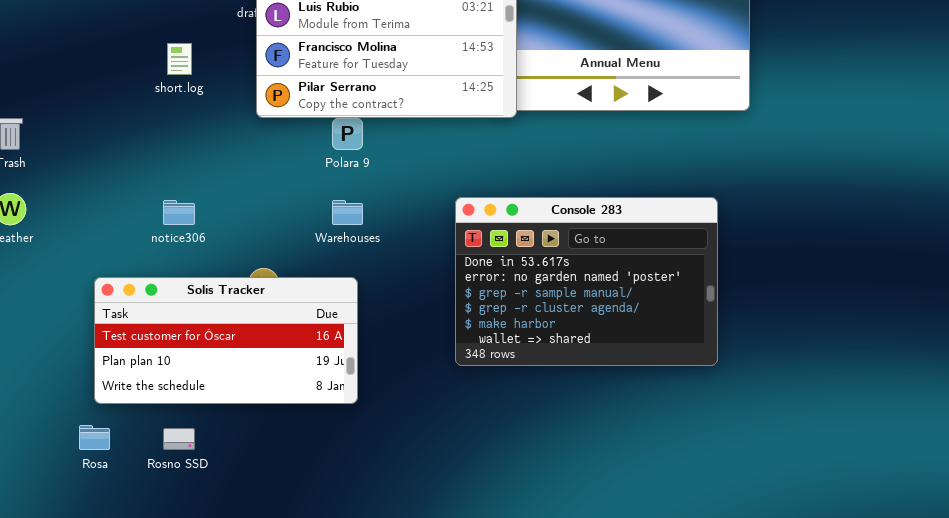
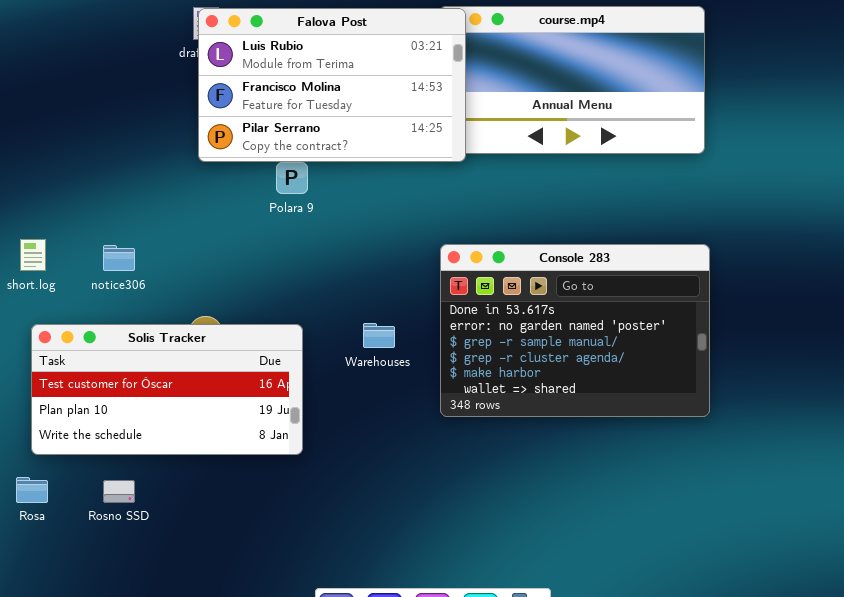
short.log: [167,43,192,75] -> [20,239,46,271], moved
Console 283: [455,197,718,366] -> [440,244,710,417], moved
Warehouses: [332,200,363,225] -> [363,323,395,348], moved

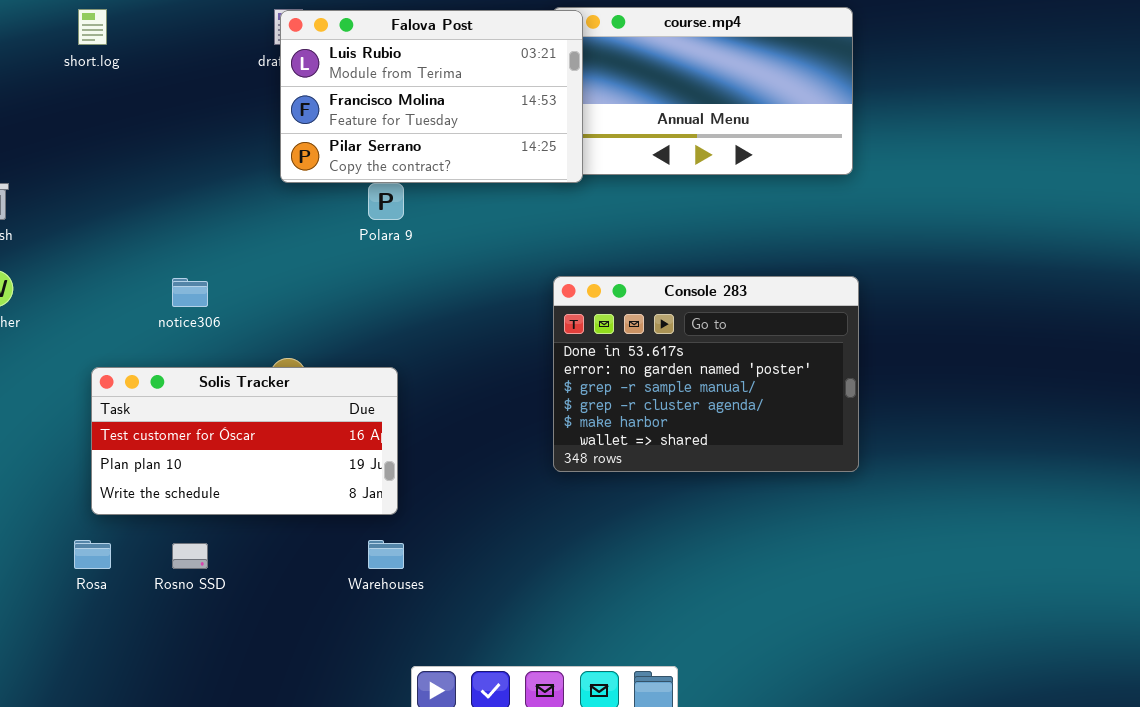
short.log: [20,239,46,271] -> [78,9,107,45], moved
Warehouses: [363,323,395,348] -> [368,540,404,569], moved

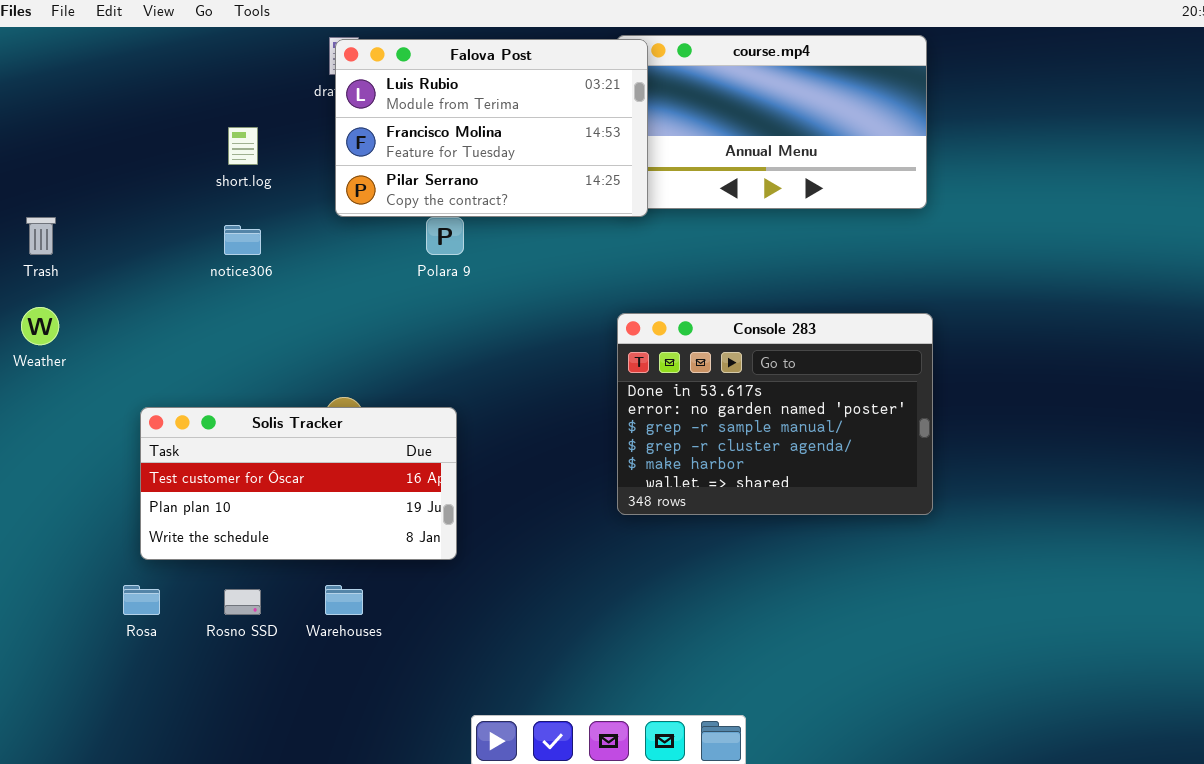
short.log: [78,9,107,45] -> [228,127,258,165], moved
notice306: [172,278,208,307] -> [224,225,261,255], moved
Warehouses: [368,540,404,569] -> [325,585,363,615], moved

